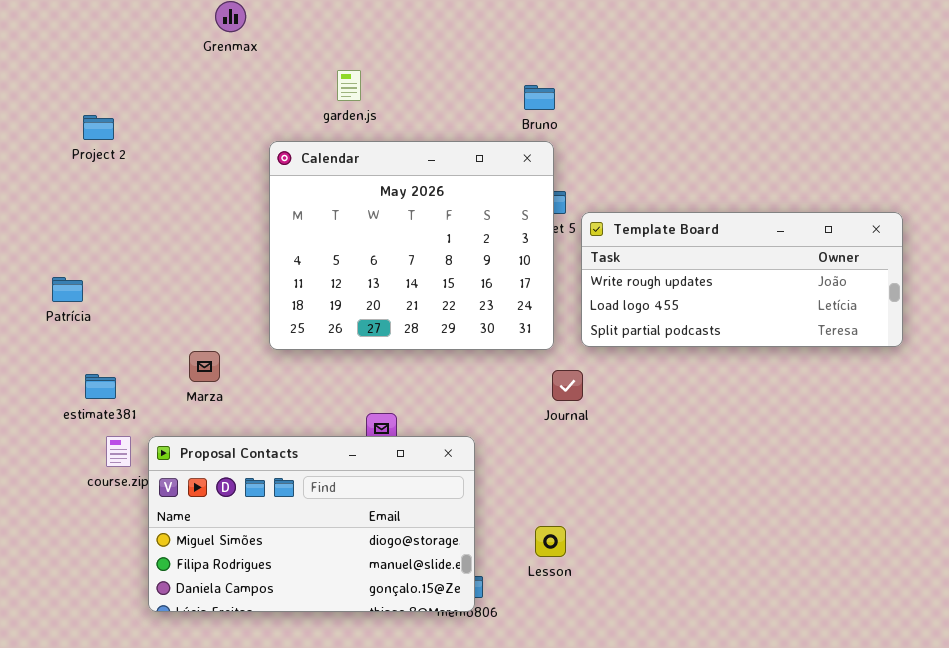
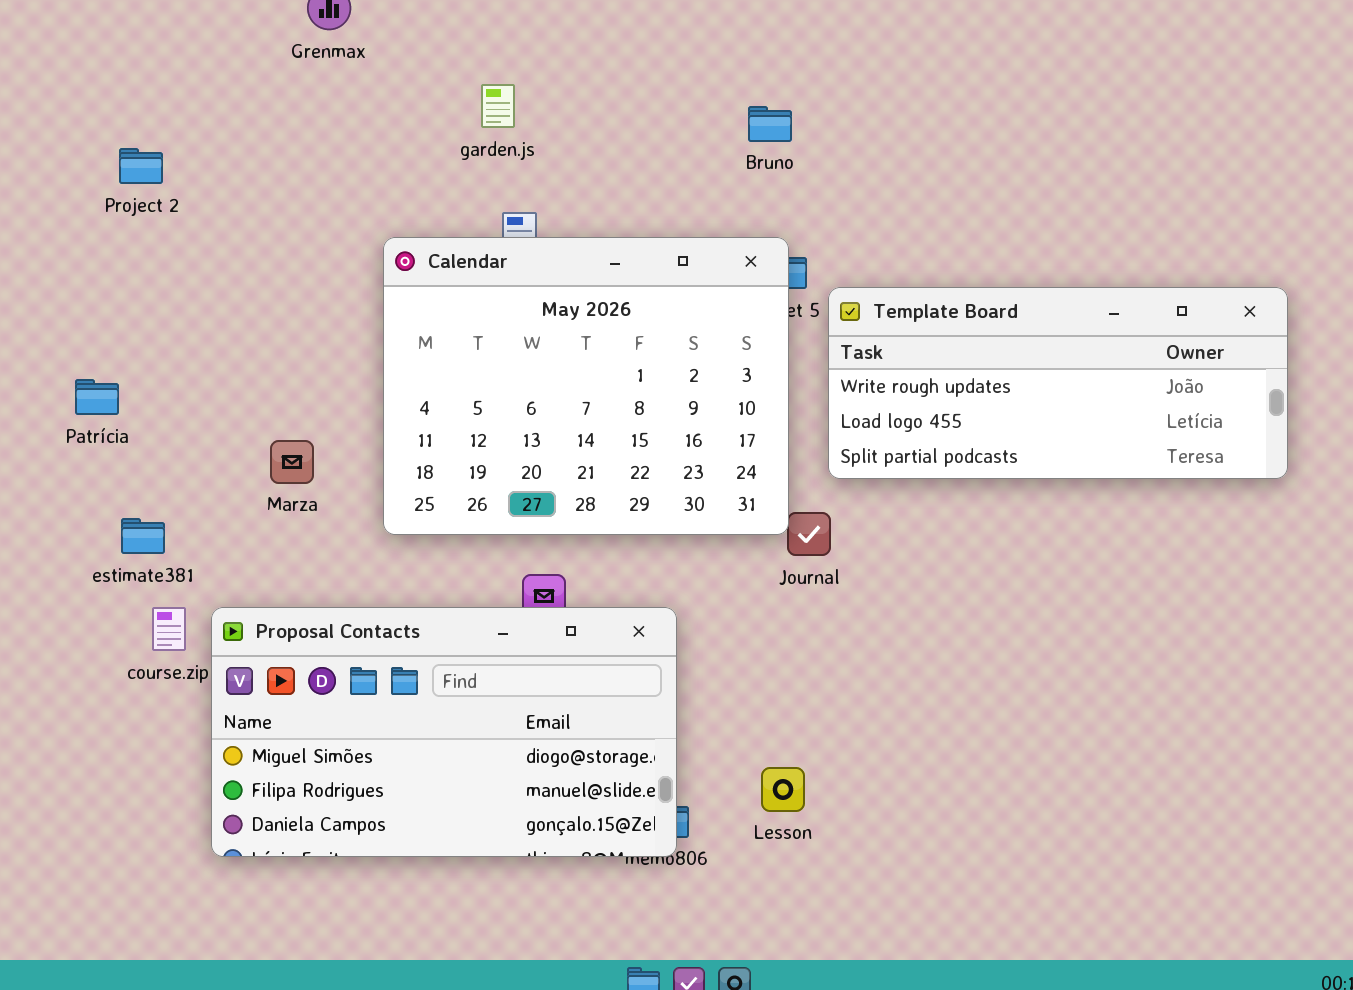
Calendar: [269,141,554,350] -> [383,237,789,535], moved
Marza: [189,351,220,382] -> [270,440,314,484], moved
Lesson: [535,526,566,557] -> [761,767,805,812], moved

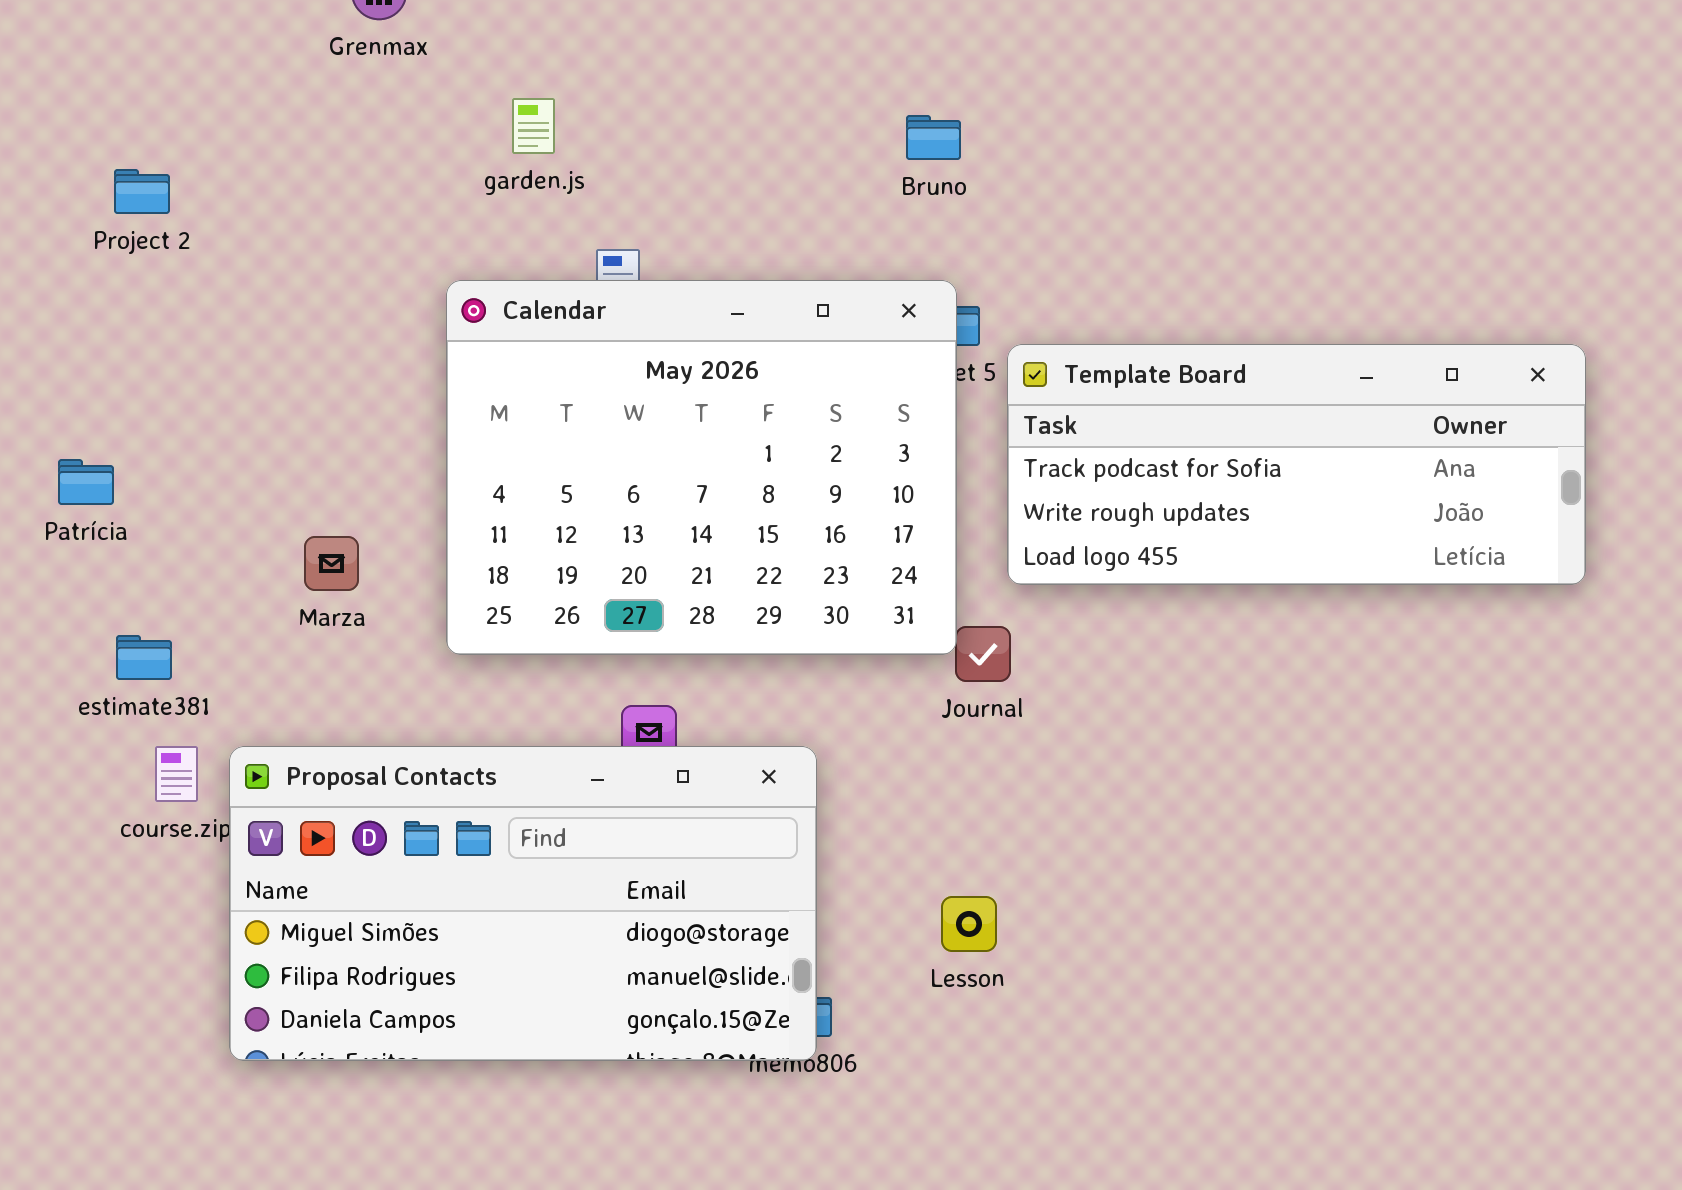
garden.js: [481,84,515,128] -> [512,98,555,154], moved
Template Board: [828,287,1288,479] -> [1007,344,1586,585], scrolled up 1 row
Lesson: [761,767,805,812] -> [941,896,997,952], moved

